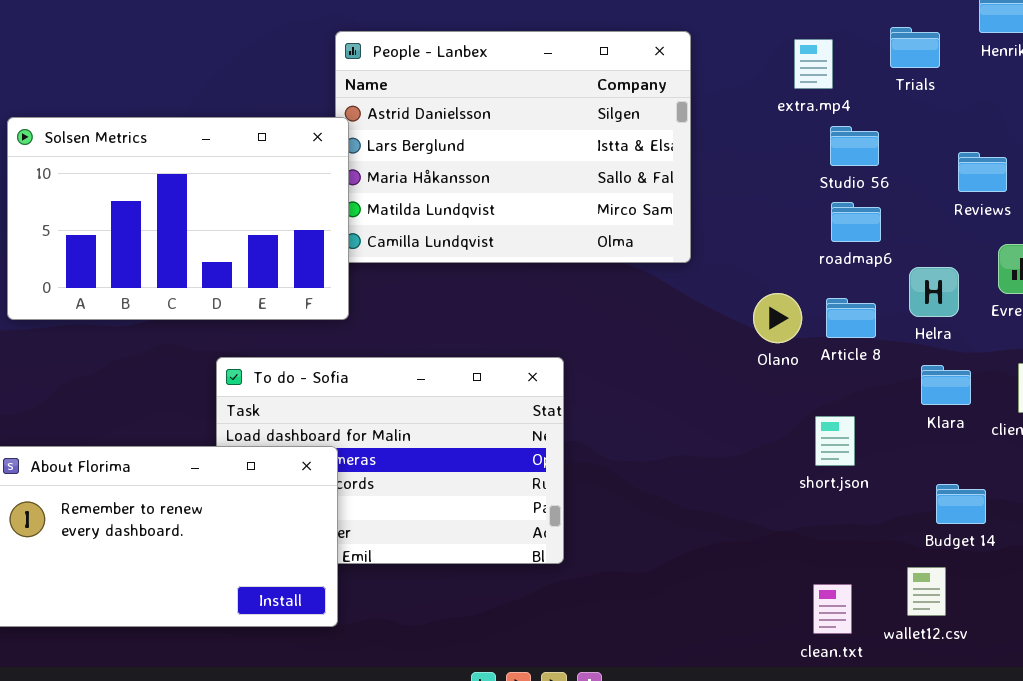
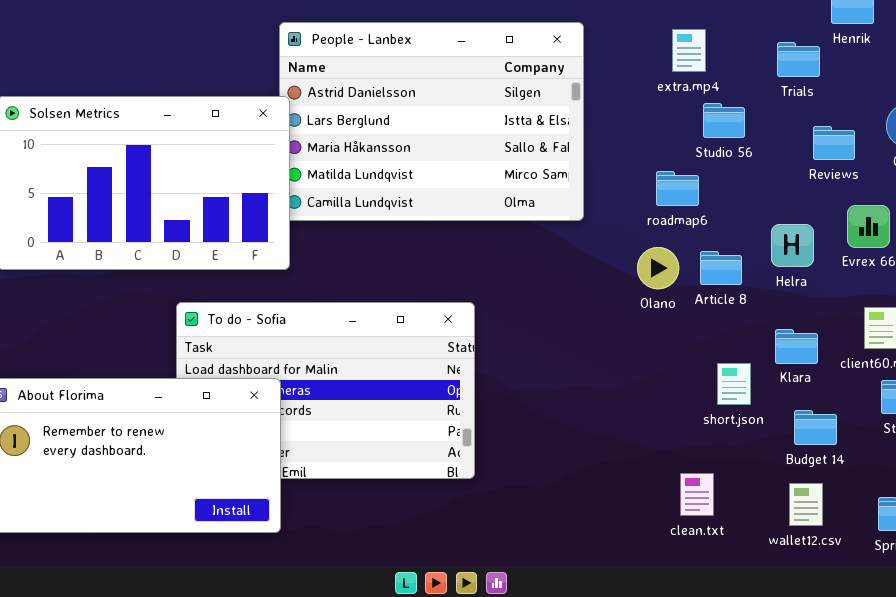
Trials: [890,27,940,68] -> [777,42,820,77], moved
roadmap6: [831,202,881,242] -> [656,171,699,206], moved
Klara: [921,365,971,405] -> [775,329,818,364], moved
short.json: [815,416,855,466] -> [717,363,751,405], moved
wallet12.csv: [907,567,946,616] -> [789,483,823,526], moved
clean.txt: [813,584,852,634] -> [680,473,714,516], moved

